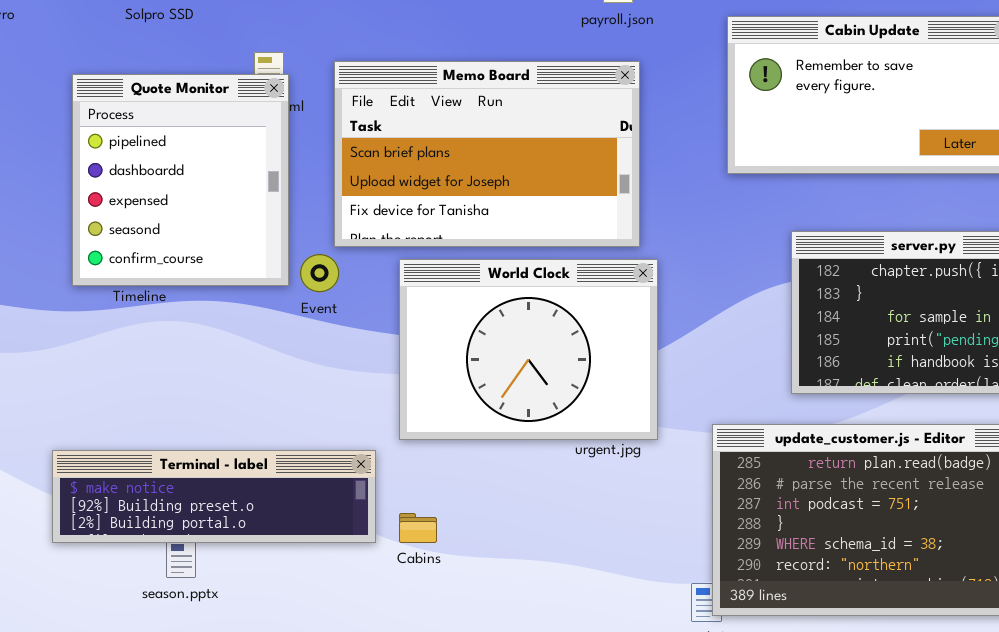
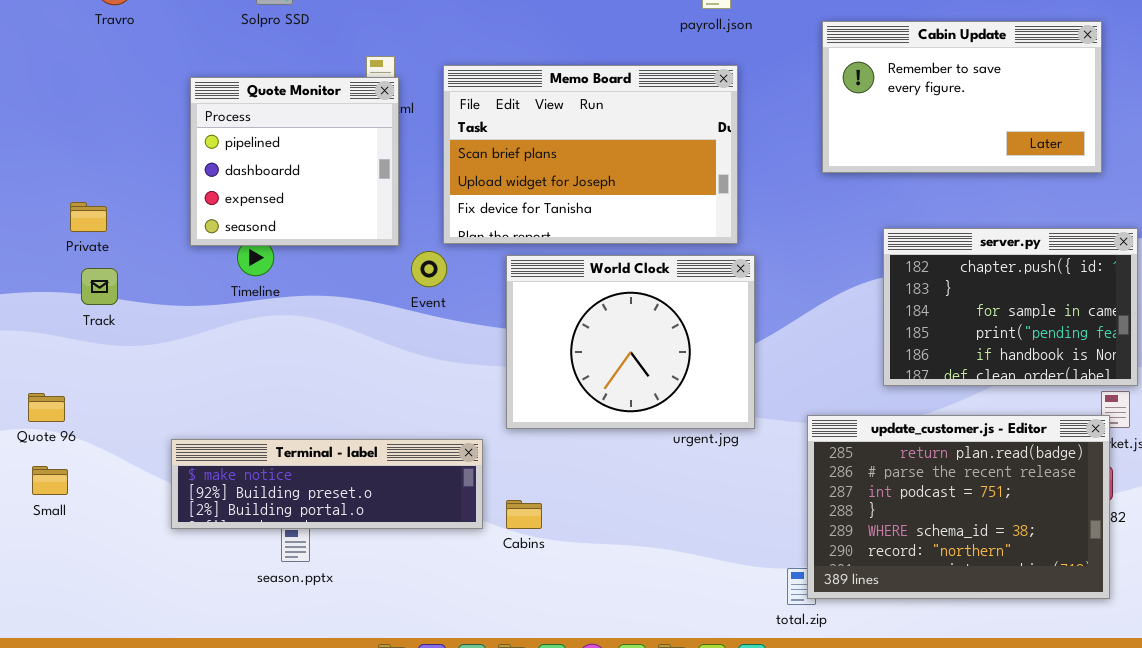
Quote Monitor: [72,74,289,286] -> [190,77,399,246], resized

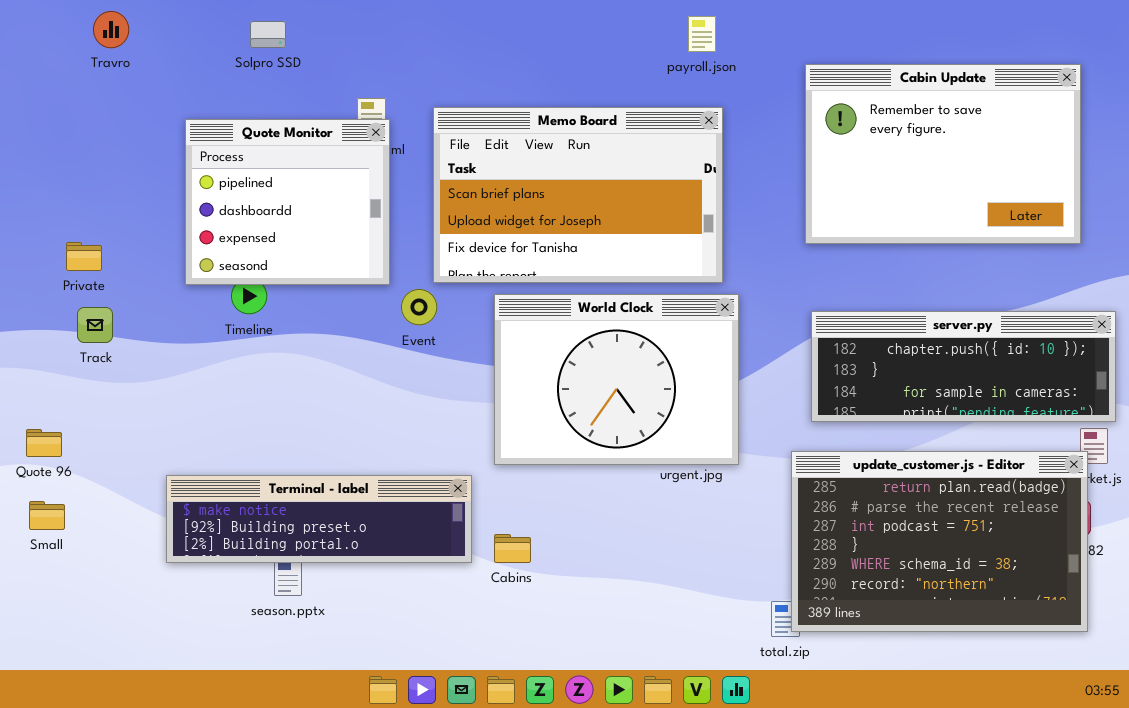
Cabin Update: [822,21,1102,173] -> [805,64,1081,244], resized
server.py: [883,228,1138,386] -> [811,311,1116,422], resized

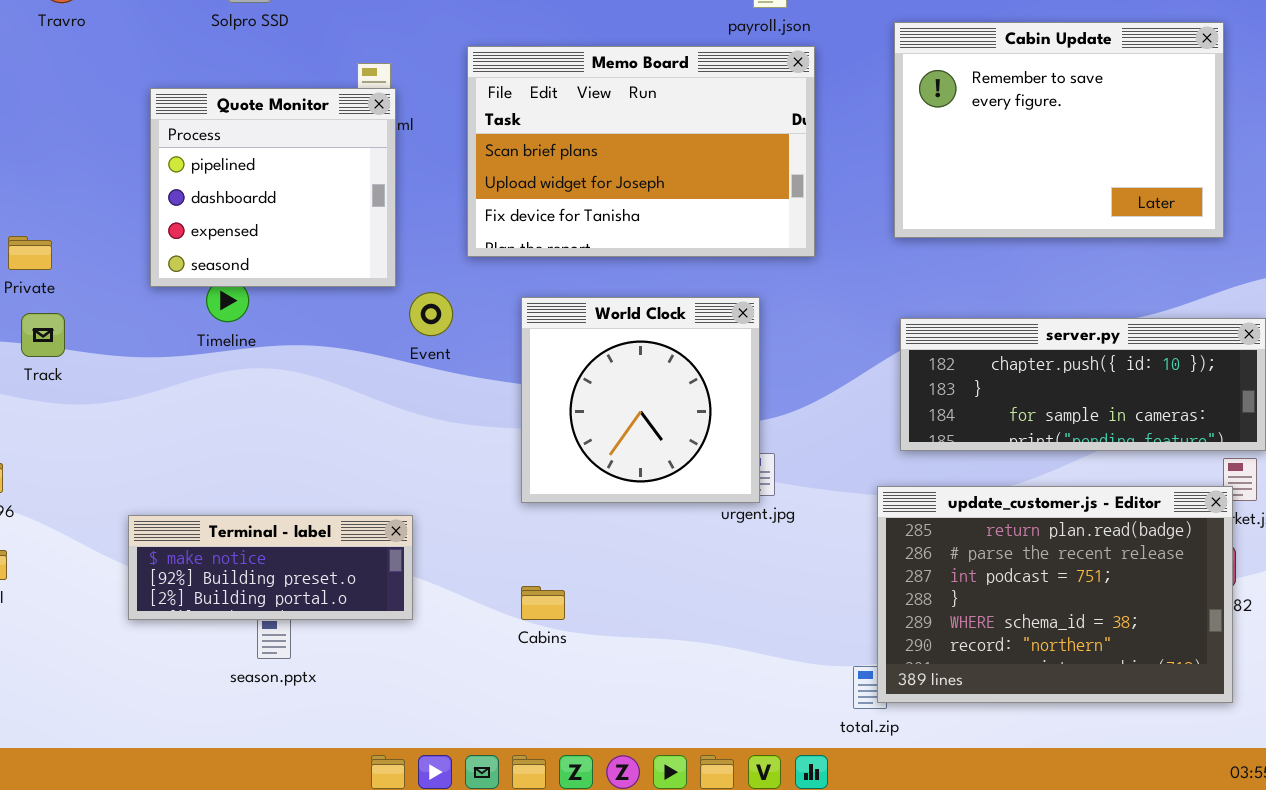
Memo Board: [433,107,723,283] -> [467,46,815,257], moved
World Clock: [494,294,739,465] -> [521,297,760,503], resized
Terminal - label: [166,475,472,563] -> [128,515,413,620], resized

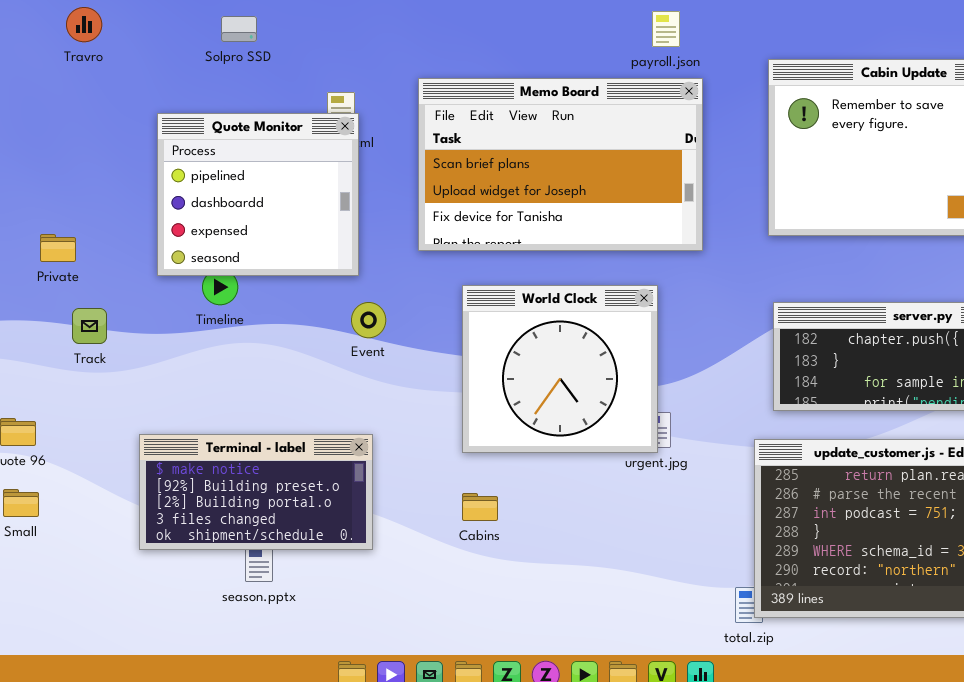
Event: [409,292,453,336] -> [351,302,386,338], moved
Track: [21,313,65,357] -> [72,308,107,344], moved
Terminal - label: [128,515,413,620] -> [139,434,373,550], resized
Cabins: [521,586,565,620] -> [462,493,498,521], moved

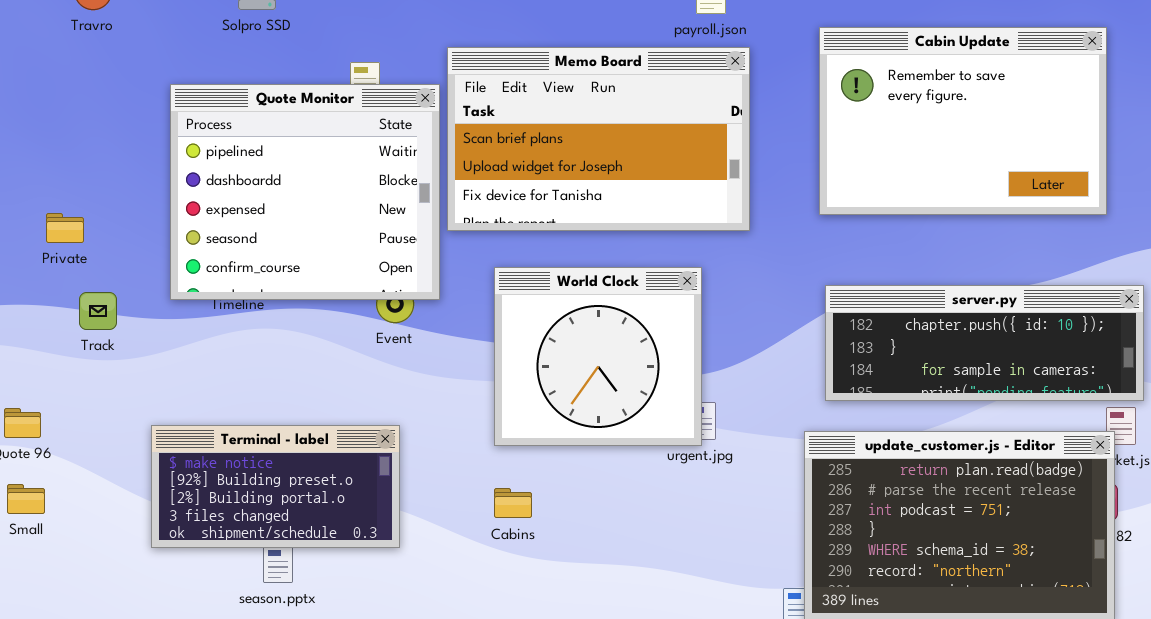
Quote Monitor: [157,113,359,276] -> [170,84,440,300], resized

